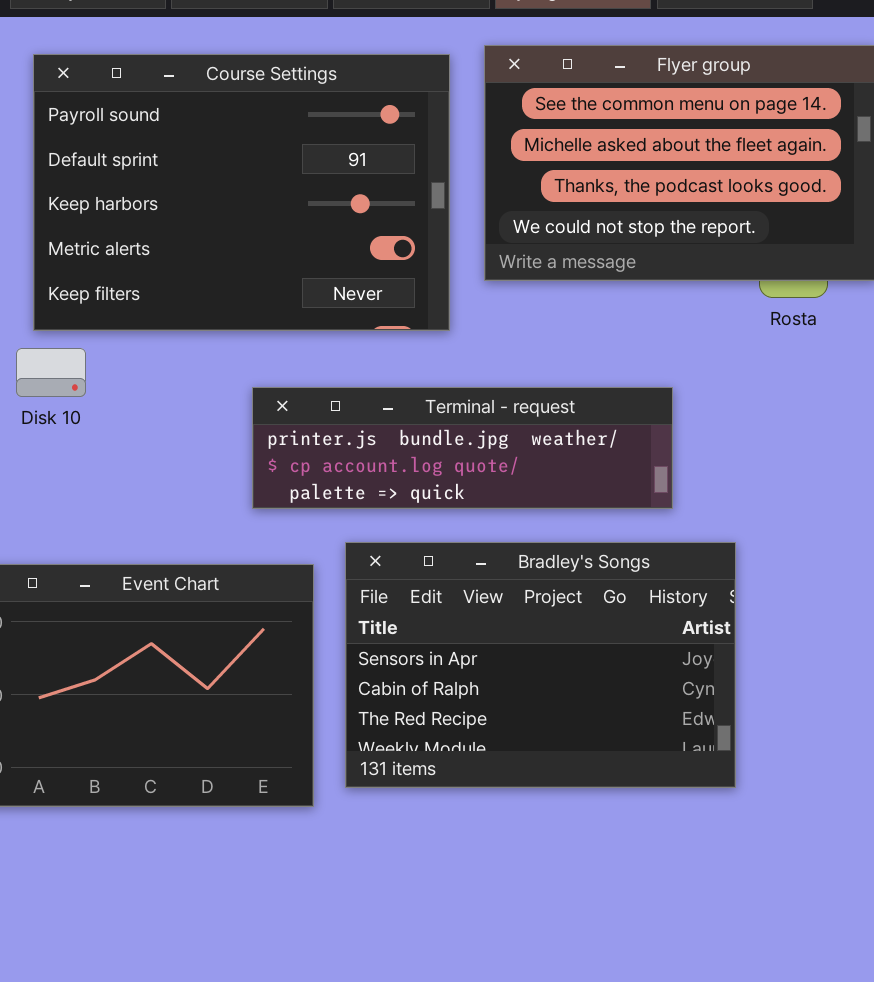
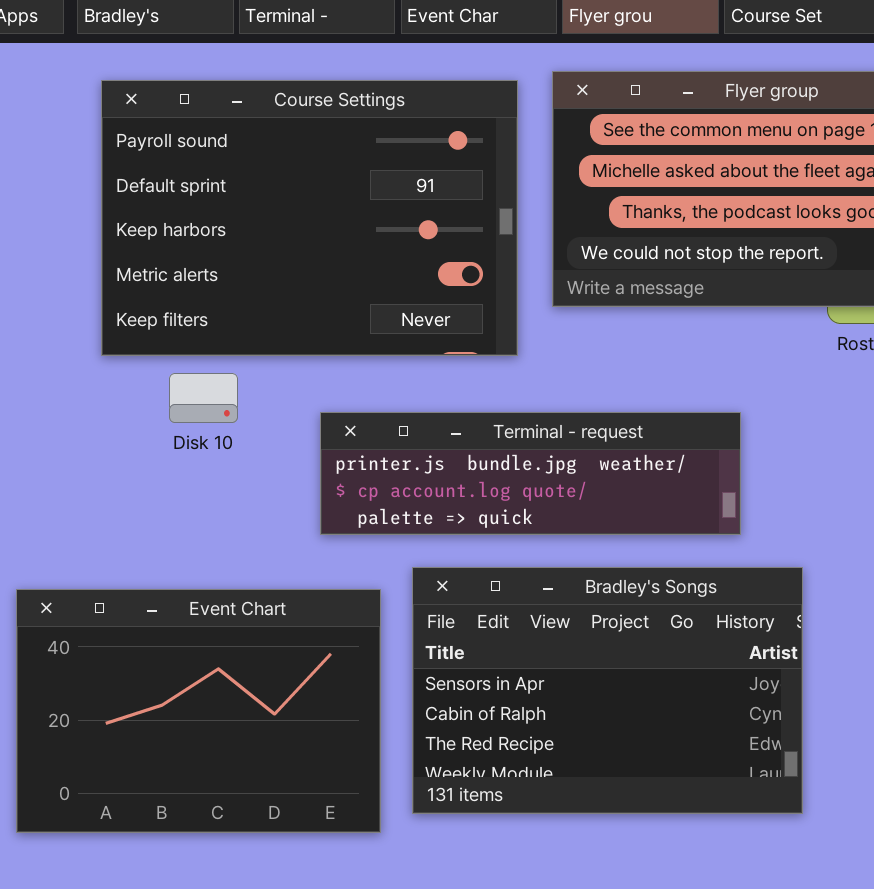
Disk 10: [16,348,86,397] -> [169,373,238,423], moved

